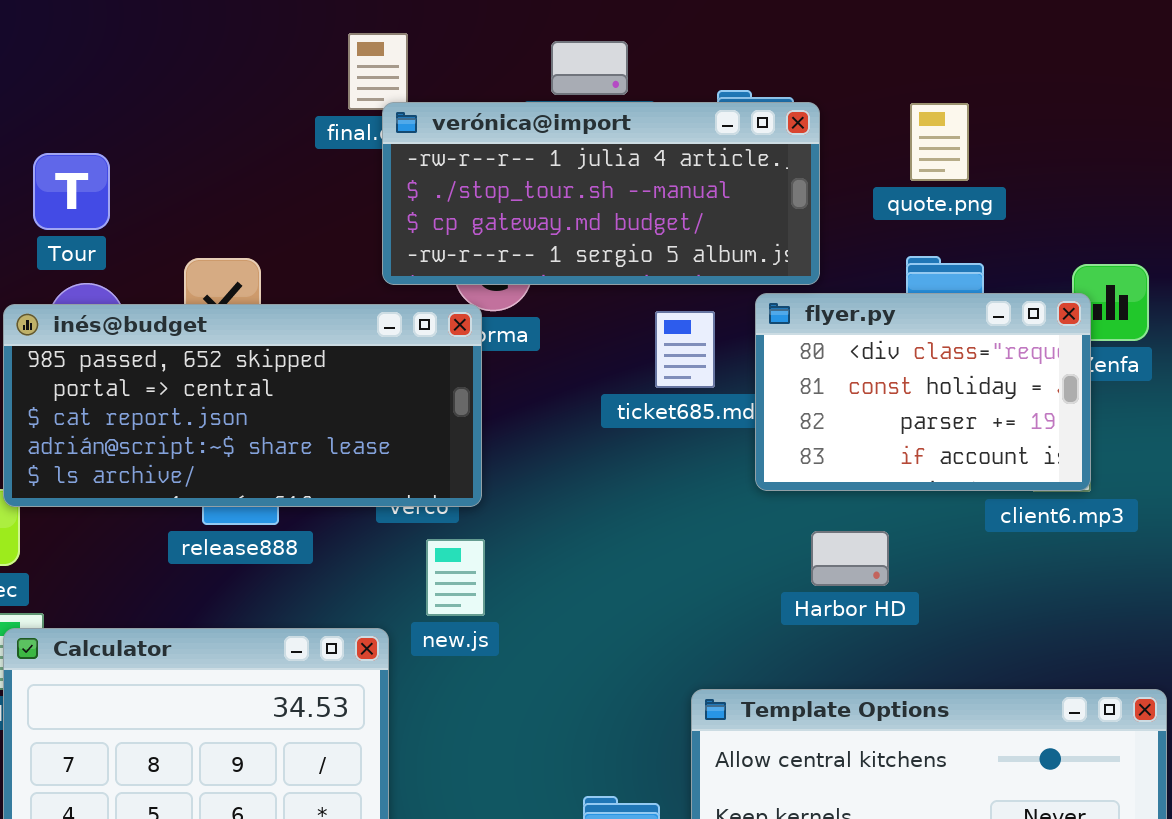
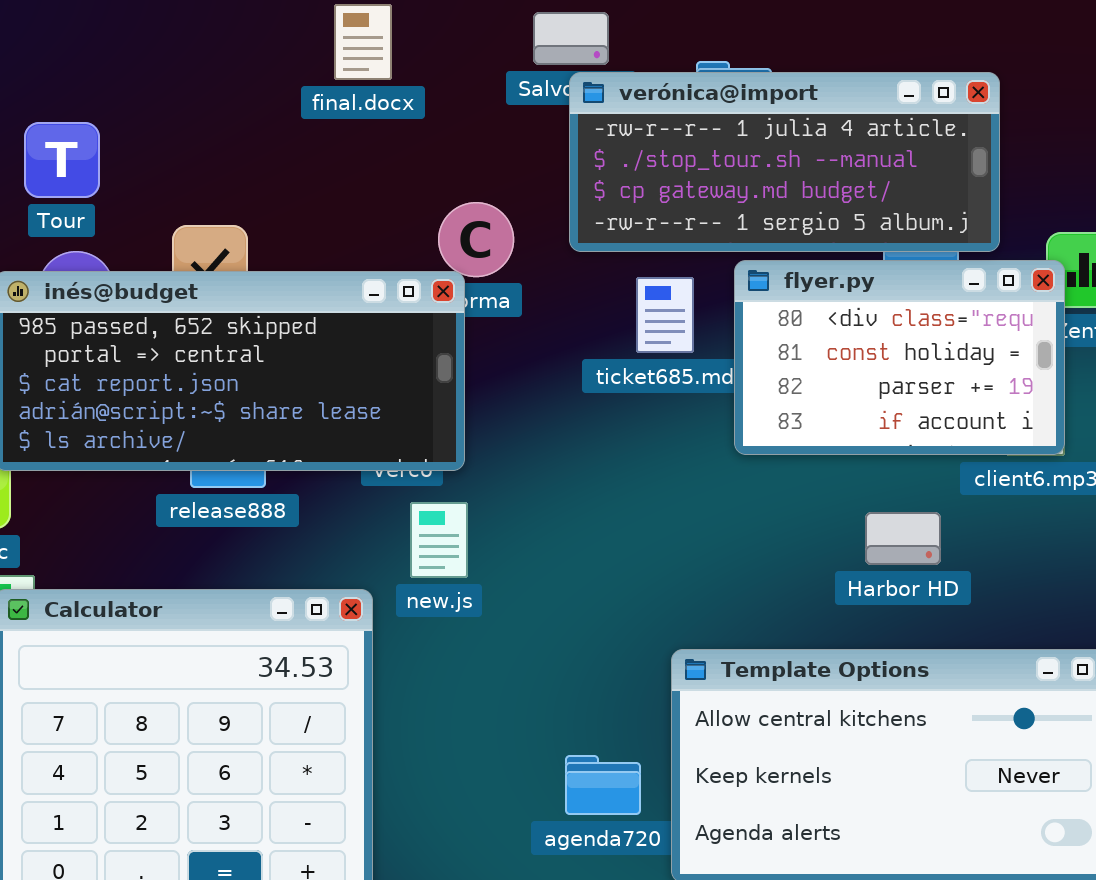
verónica@import: [382,102,820,285] -> [569,72,1000,252], moved
Harbor HD: [811,531,889,586] -> [865,512,941,565], moved

